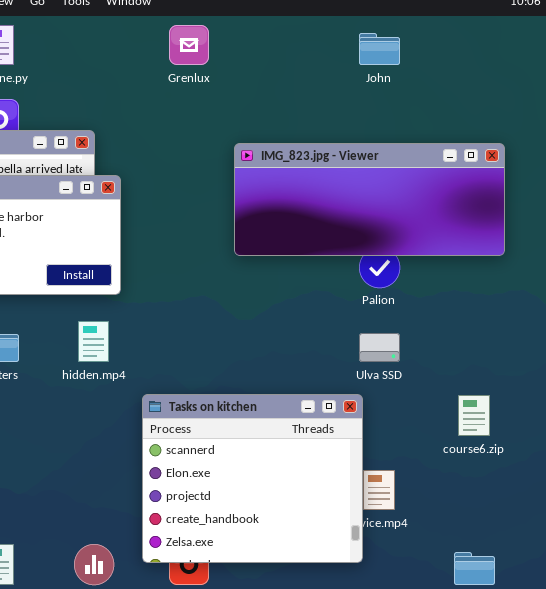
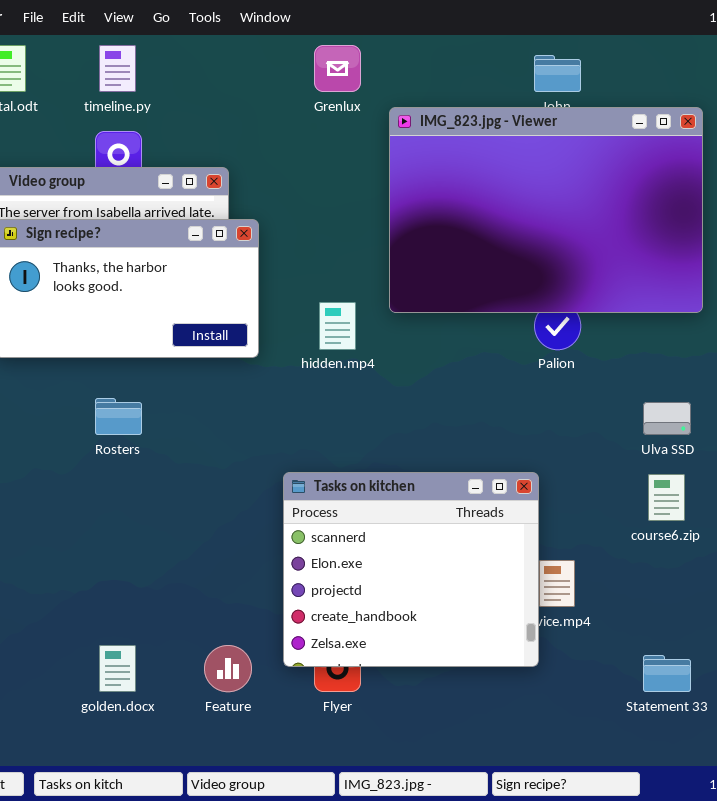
IMG_823.jpg - Viewer: [234,143,505,256] -> [389,107,703,313], resized
hidden.mp4: [78,321,109,362] -> [319,302,356,350], moved
Ulva SSD: [359,333,400,362] -> [643,402,691,435], moved

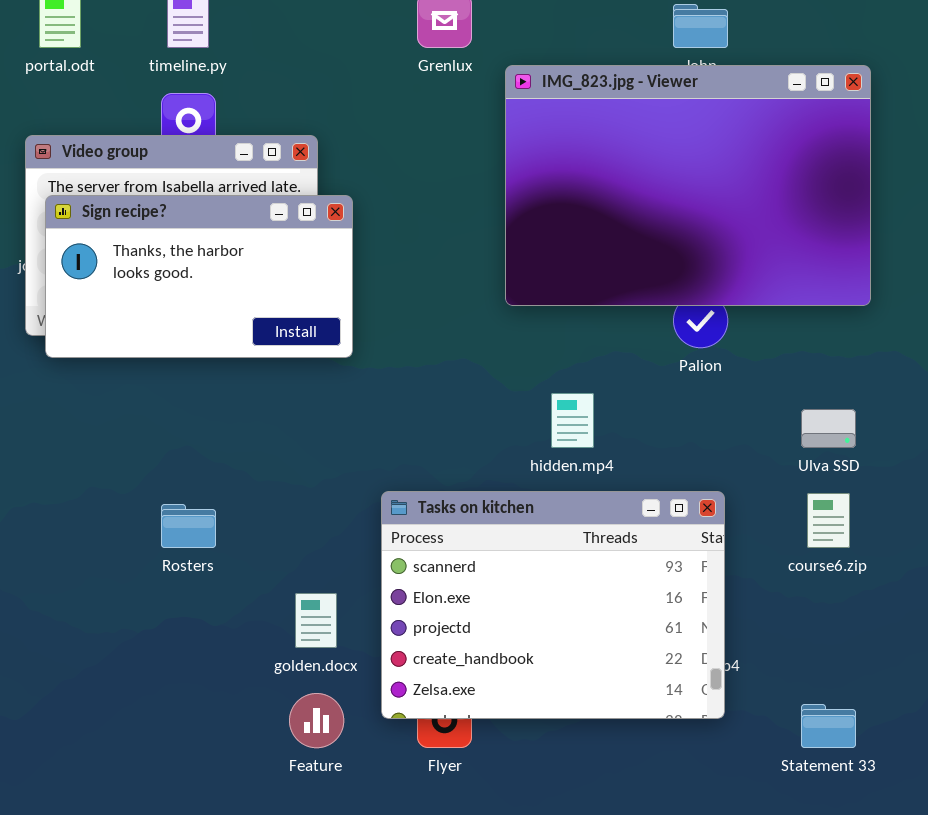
hidden.mp4: [319,302,356,350] -> [551,393,594,448], moved
Rosters: [95,398,142,435] -> [161,504,216,548], moved
Tasks on kitchen: [283,472,539,667] -> [381,491,725,719], resized
golden.docx: [99,645,136,692] -> [295,593,337,648], moved

